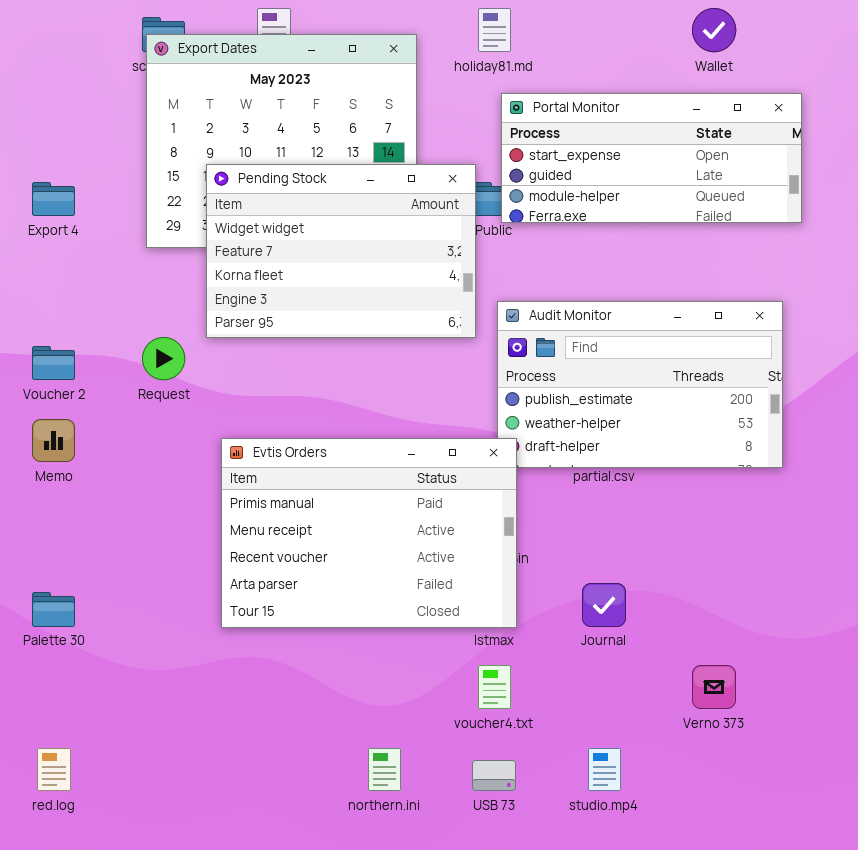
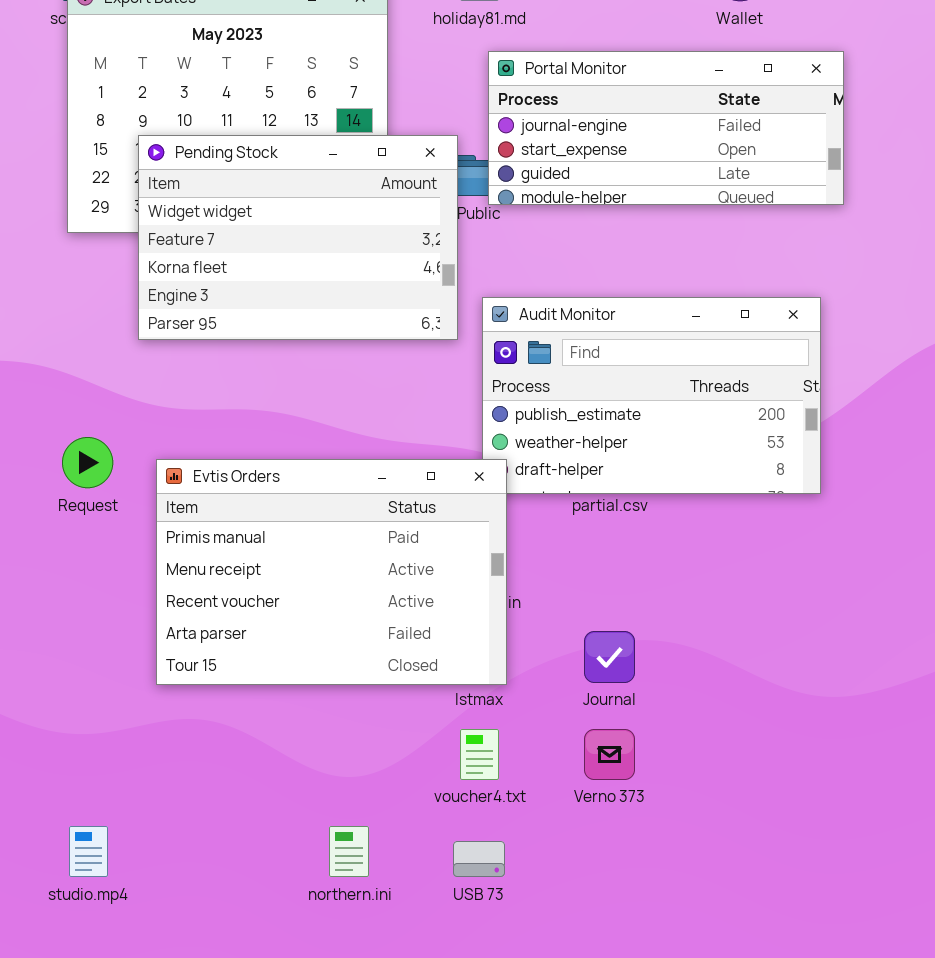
Portal Monitor: [501,93,802,223] -> [488,51,844,205], scrolled up 1 row
Request: [142,337,185,380] -> [62,437,113,488], moved
Verno 373: [692,665,736,709] -> [584,729,635,780], moved
studio.mp4: [588,748,621,791] -> [69,826,108,877], moved

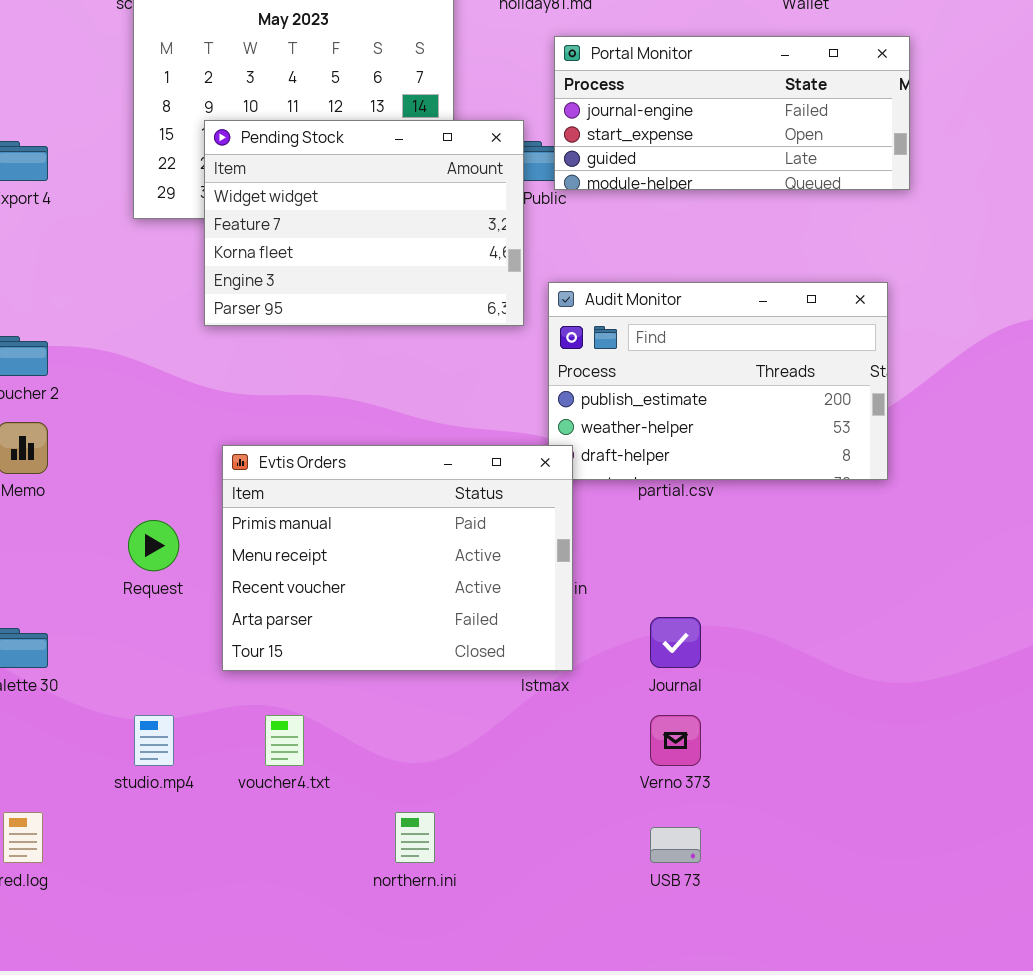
Request: [62,437,113,488] -> [128,520,179,571], moved
voucher4.txt: [460,729,499,780] -> [265,715,304,766], moved
studio.mp4: [69,826,108,877] -> [134,715,174,766], moved
USB 73: [453,841,505,877] -> [650,827,701,863], moved

